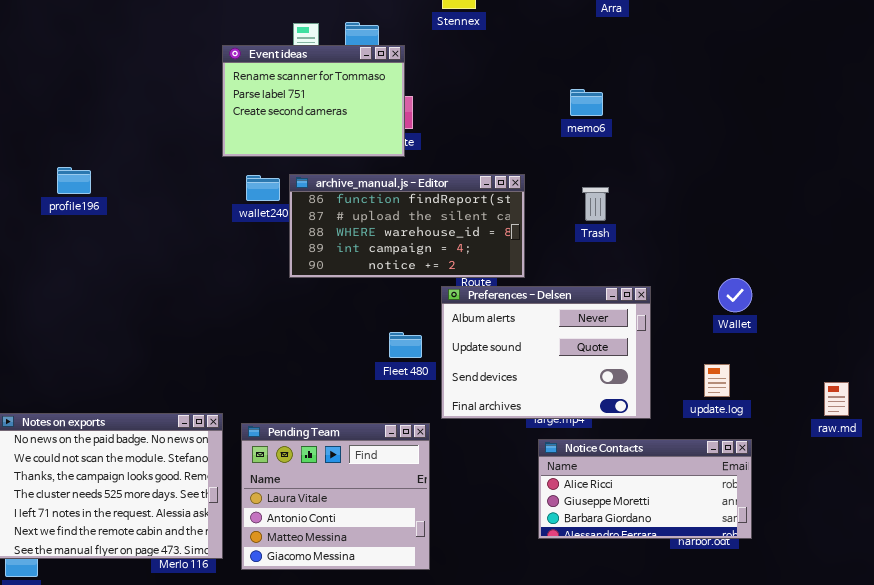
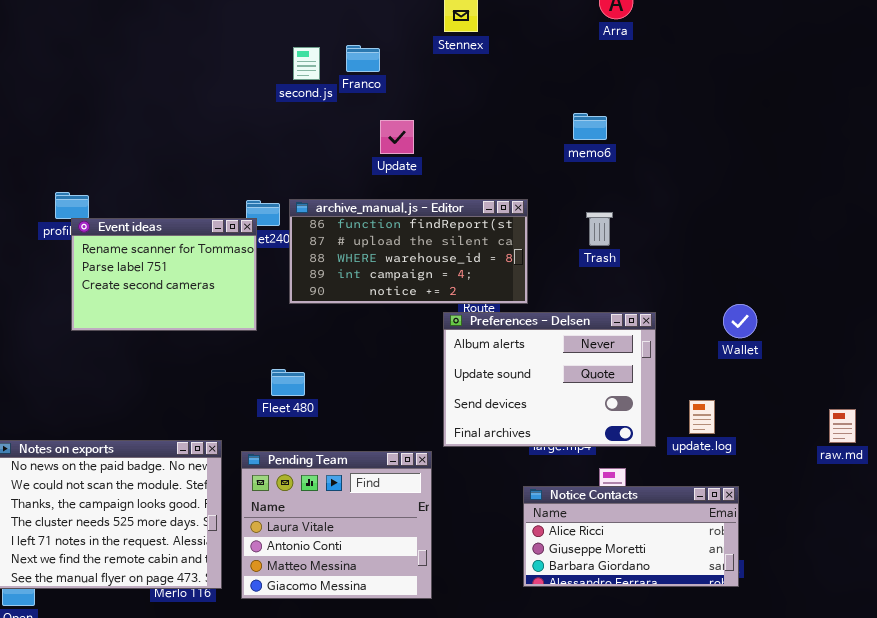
Event ideas: [222,45,405,157] -> [71,218,257,331], moved
Fleet 480: [389,332,422,358] -> [271,369,305,396], moved
update.log: [704,364,730,397] -> [689,400,715,434], moved
Notice Contacts: [538,439,752,539] -> [523,486,739,587], moved

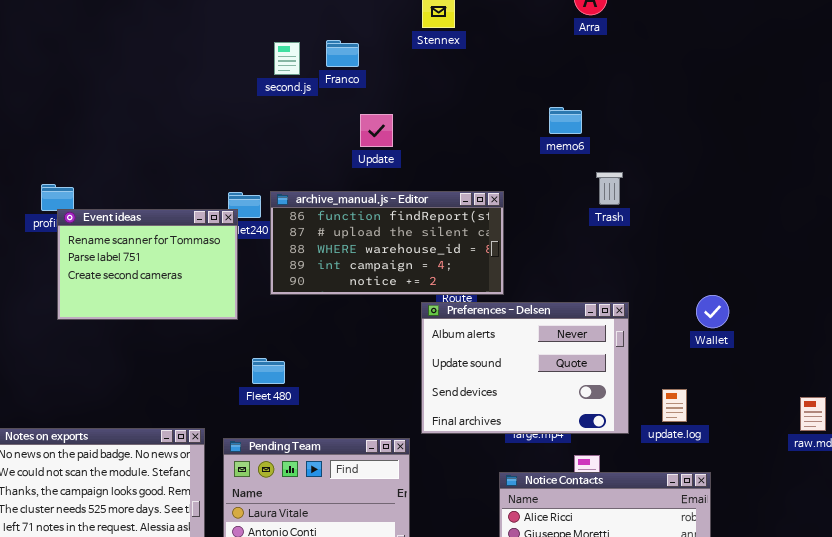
Trash: [586,212,613,246] -> [596,172,623,205], moved

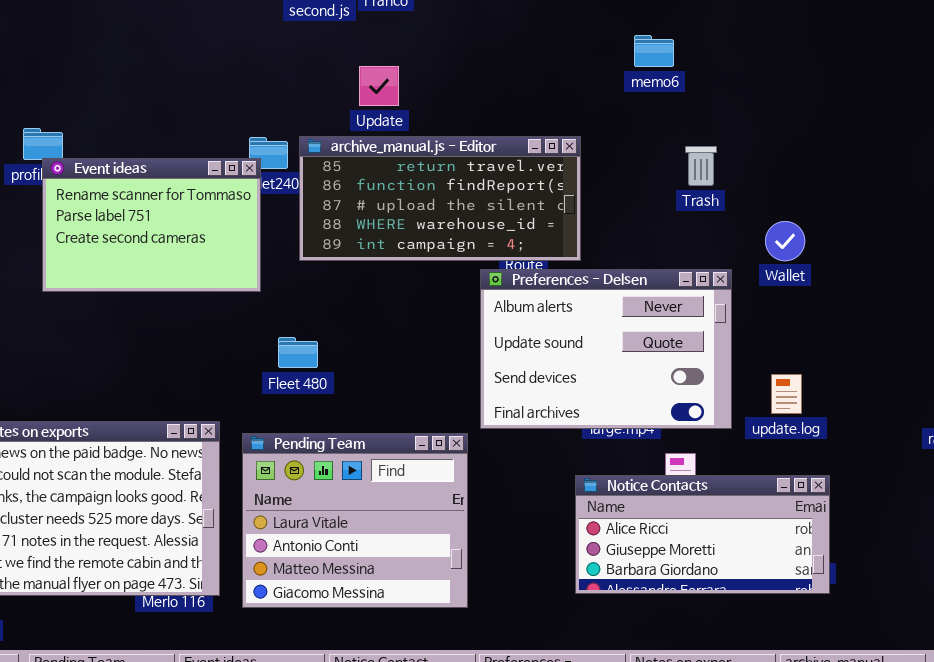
Update: [360,114,393,147] -> [359,66,399,106], moved
Trash: [596,172,623,205] -> [685,146,717,186], moved
archive_manual.js - Editor: [270,191,504,295] -> [299,136,581,261], scrolled up 1 row
Wallet: [696,295,729,328] -> [765,221,805,261], moved

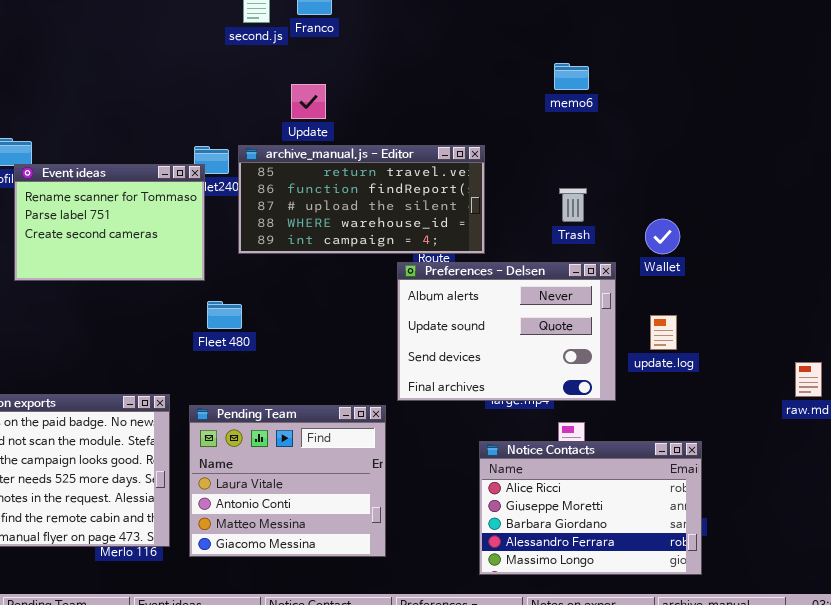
memo6: [634,35,674,67] -> [554,63,589,90], moved
Trash: [685,146,717,186] -> [559,188,587,222], moved
Fleet 480: [278,337,318,368] -> [207,301,242,329], moved
update.log: [771,374,802,414] -> [650,315,677,350], moved
Notice Contacts: [575,475,830,594] -> [479,441,702,575], resized

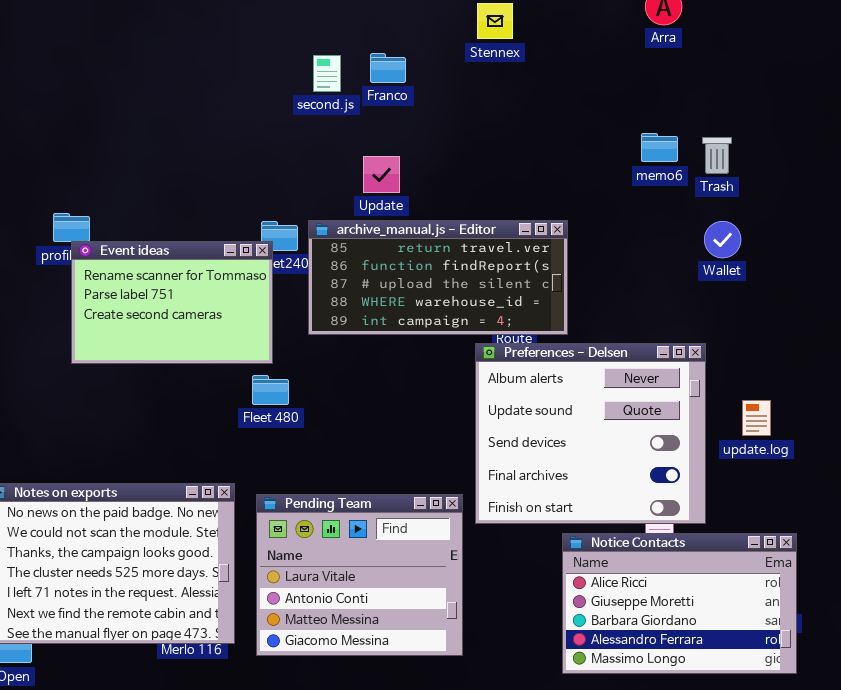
Trash: [559,188,587,222] -> [702,137,732,174], moved
Wallet: [645,219,680,254] -> [704,221,741,258], moved
Preferences - Delsen: [397,262,616,401] -> [475,343,706,524], resized
Fleet 480: [207,301,242,329] -> [252,375,289,405], moved

